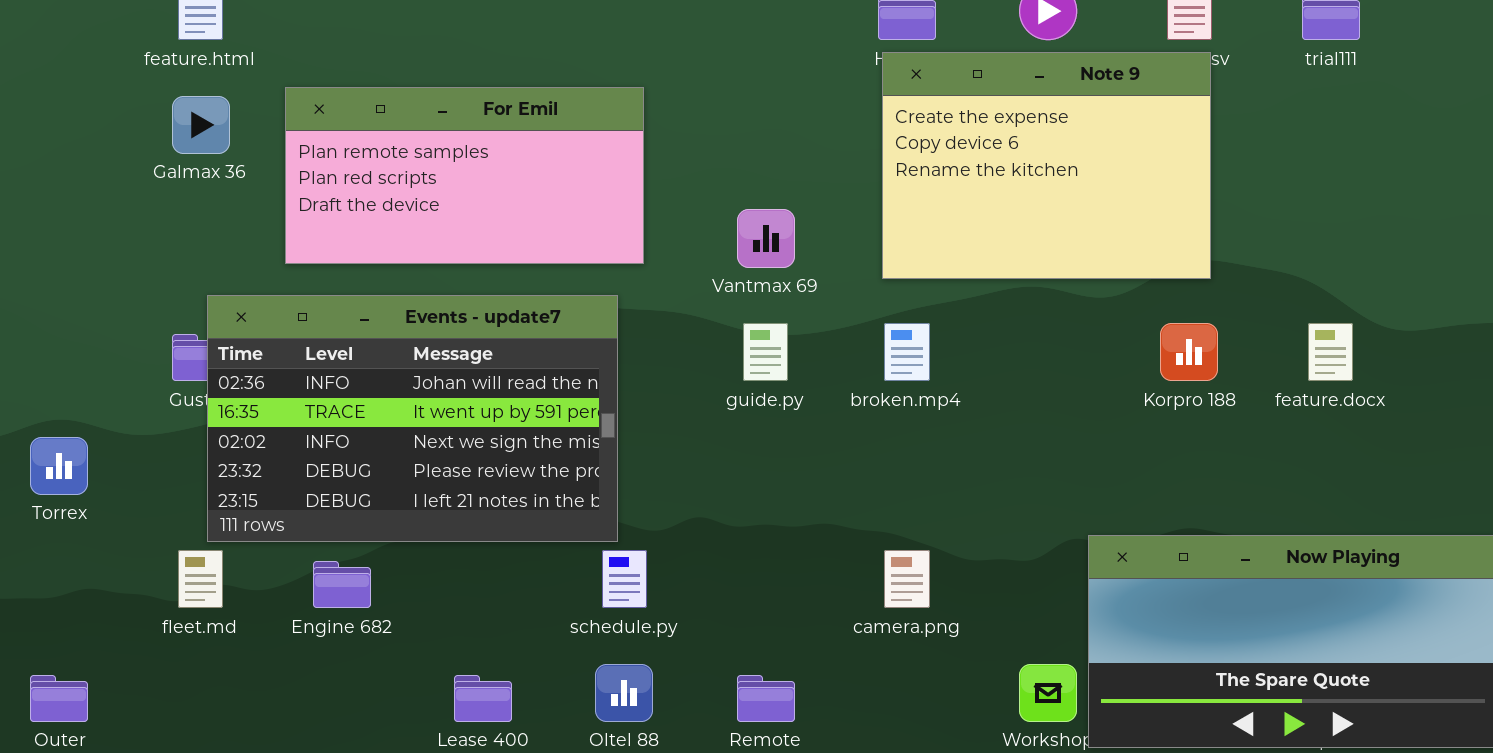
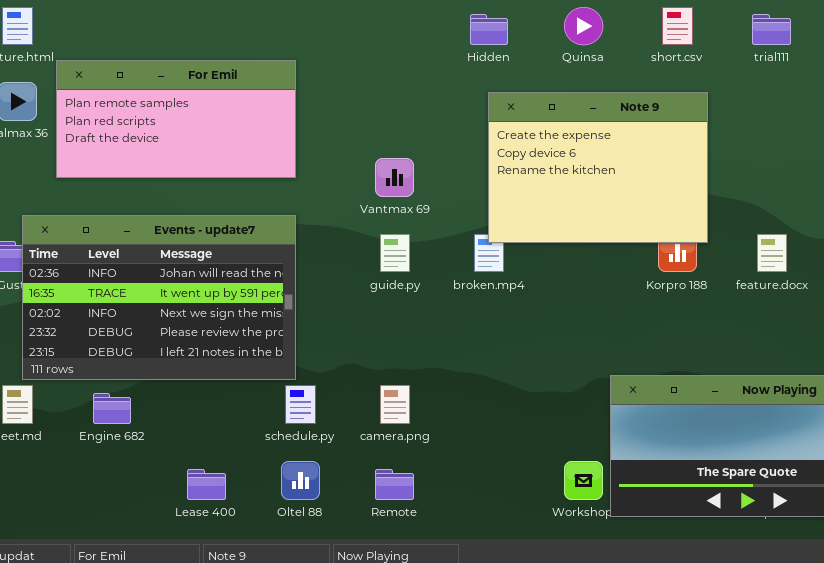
Note 9: [882,52,1211,279] -> [488,92,708,243], moved
For Emil: [285,87,644,264] -> [56,60,296,178], moved
camera.png: [884,550,930,608] -> [380,385,410,424], moved

